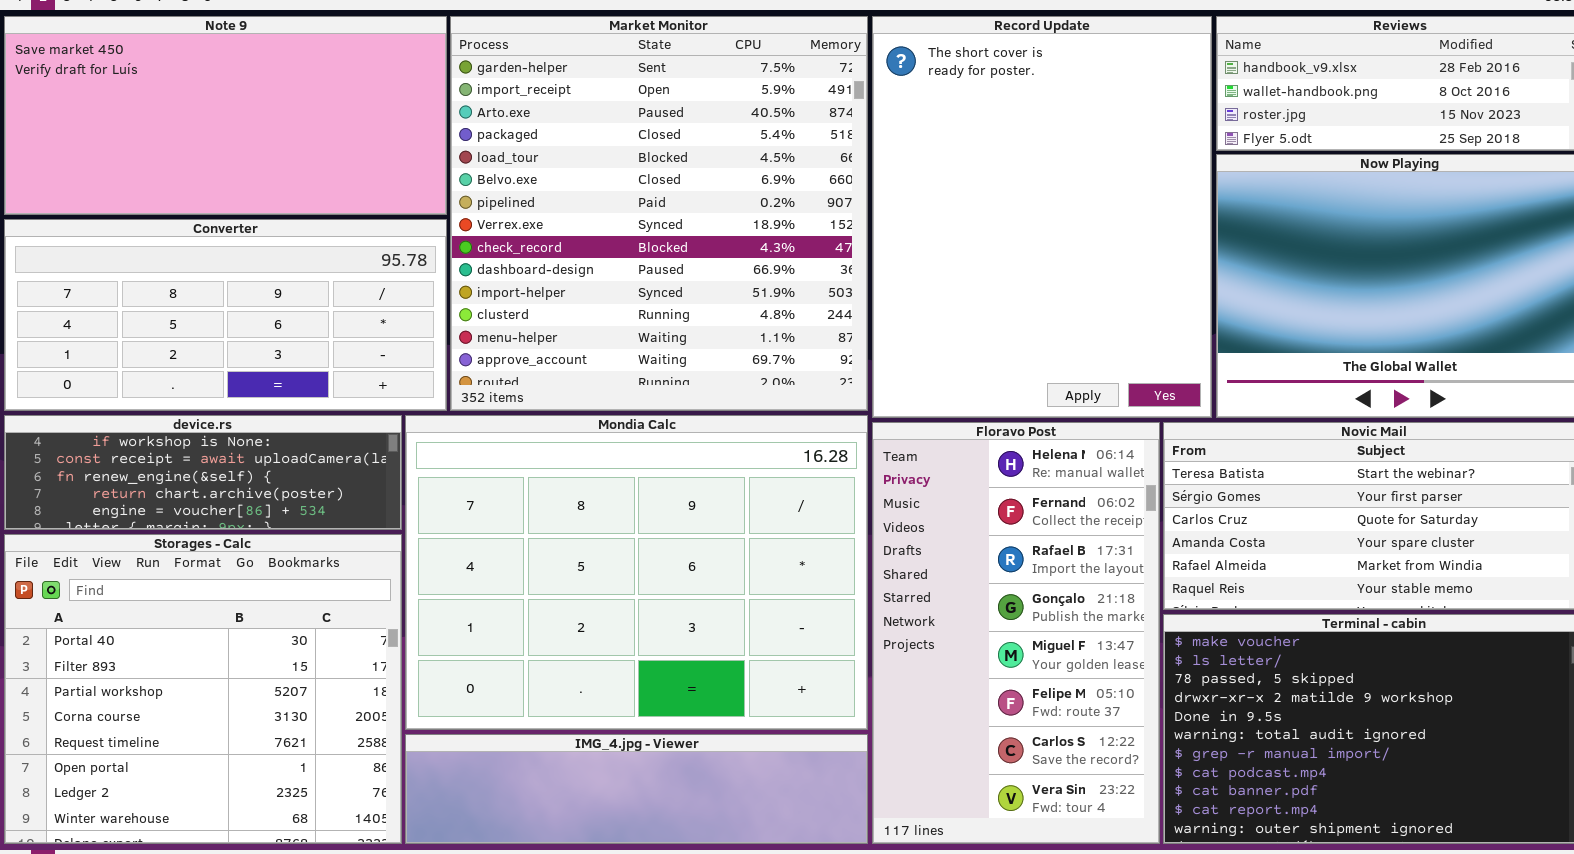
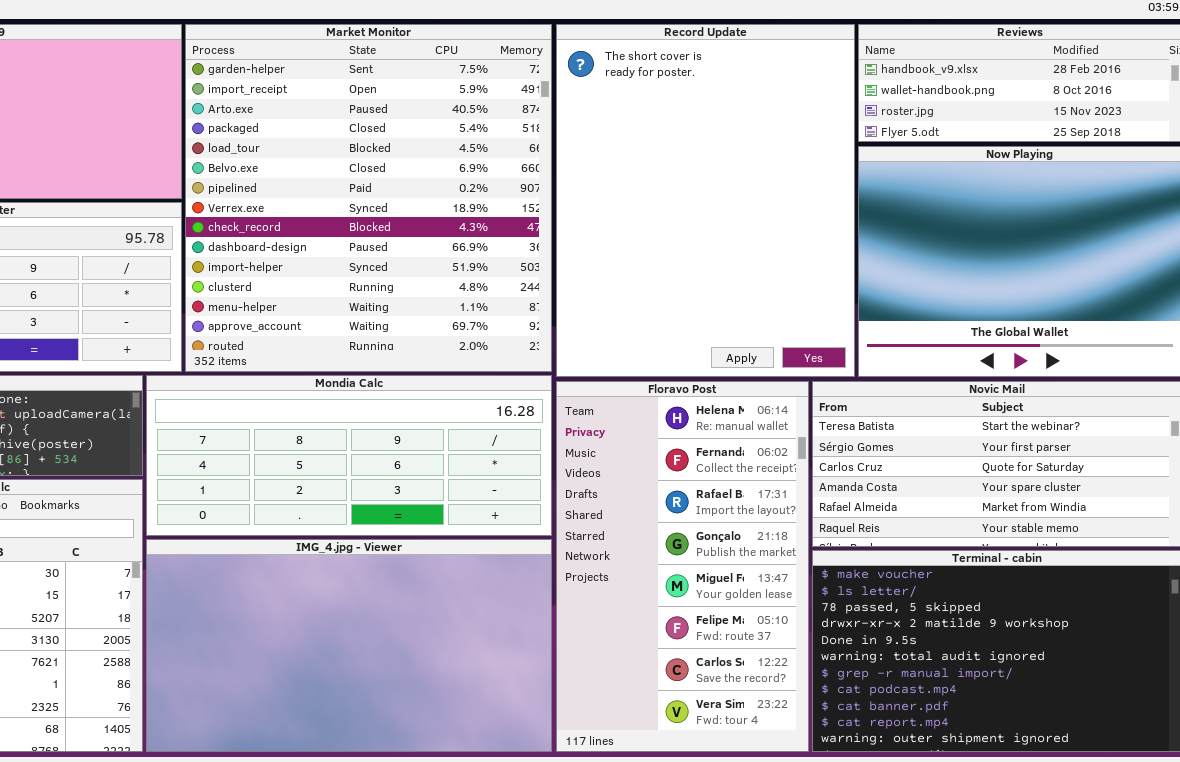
Mondia Calc: [405,415,868,730] -> [146,375,552,536], resized
IMG_4.jpg - Viewer: [405,734,868,844] -> [146,539,552,752], resized

